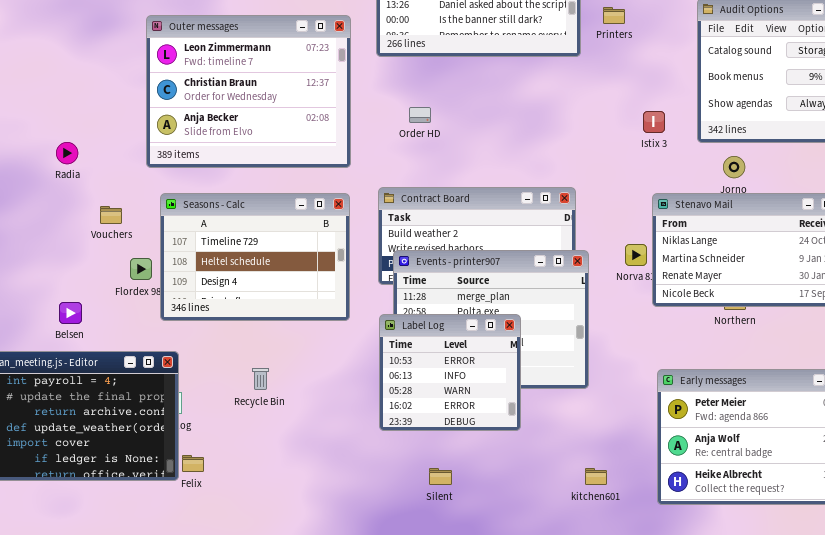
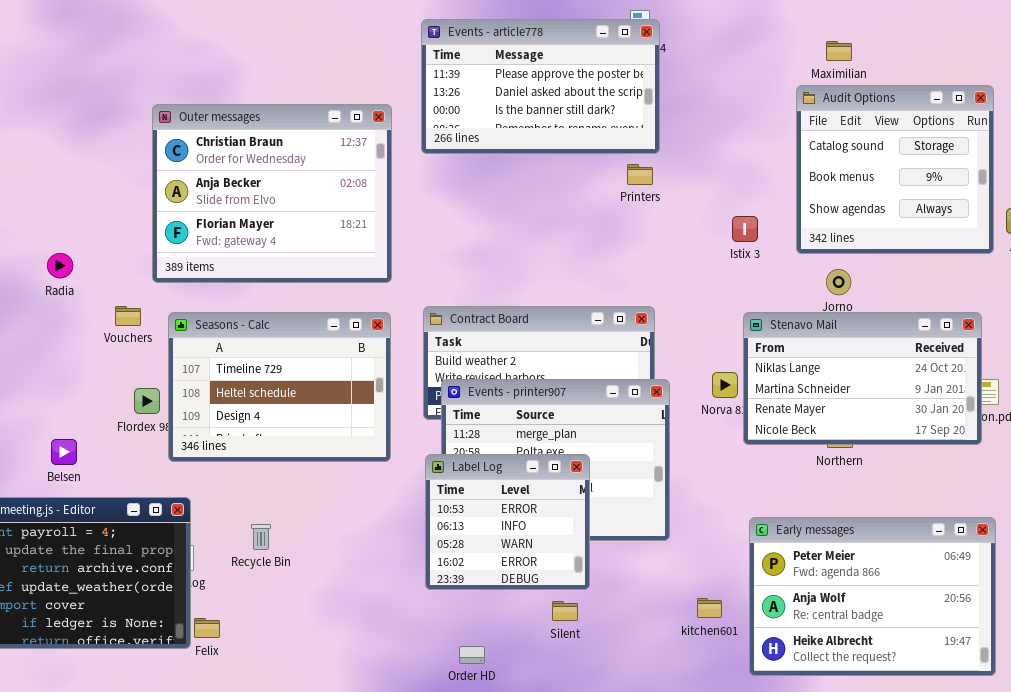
Printers: [603,7,625,24] -> [627,164,653,185], moved
Outer messages: [146,15,351,168] -> [152,104,392,283], scrolled down 1 row
Order HD: [409,107,431,123] -> [459,646,485,664], moved
Vouchers: [100,206,122,224] -> [115,306,141,326], moved
Recycle Bin: [252,368,269,390] -> [251,524,271,550], moved
Silent: [429,468,452,485] -> [552,601,578,621], moved
kitchen601: [585,468,607,485] -> [697,598,722,618], moved

